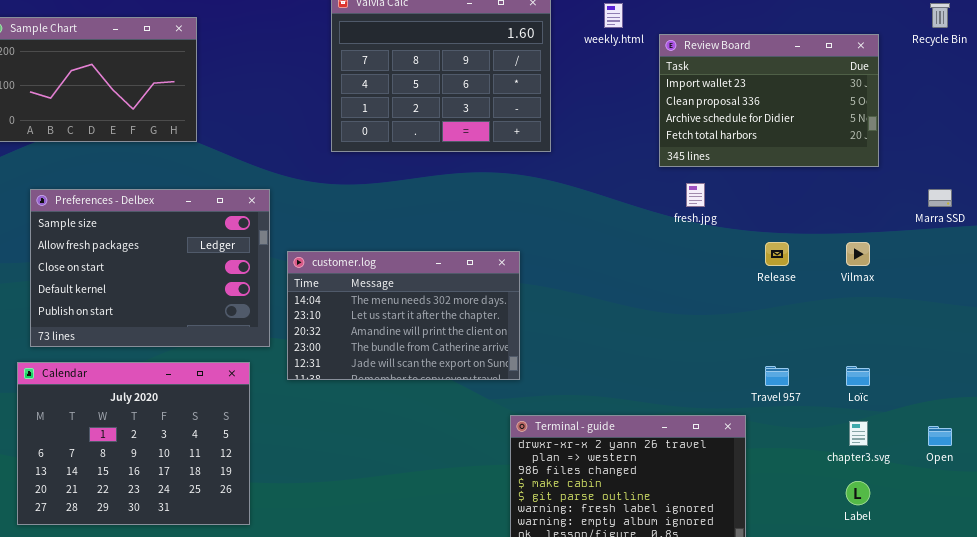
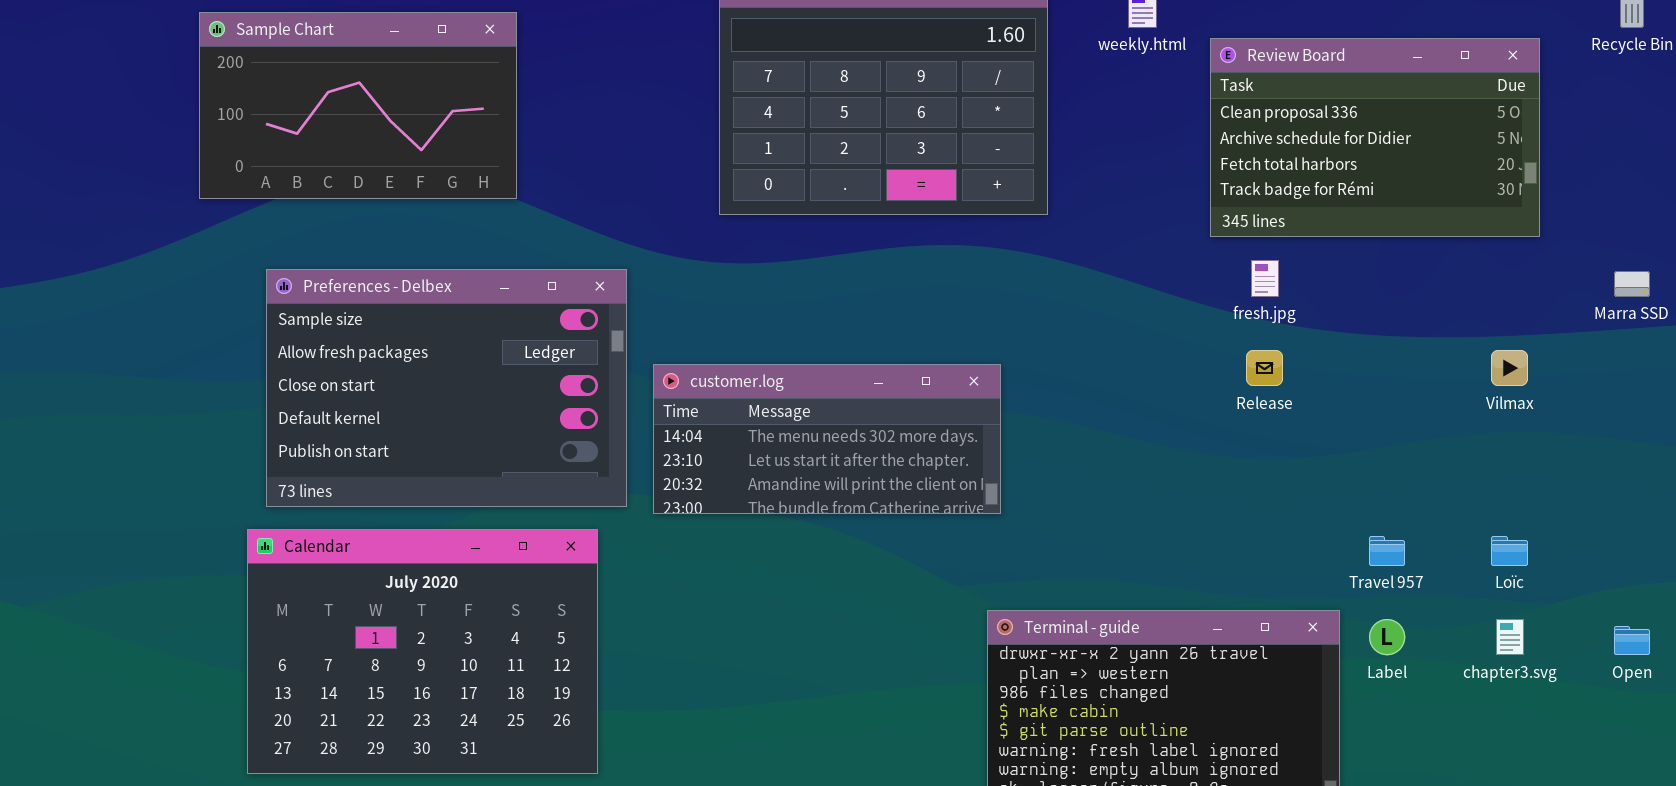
Review Board: [659,34,879,167] -> [1210,38,1540,237], scrolled down 1 row
Release: [765,242,789,266] -> [1246,350,1283,386], moved
customer.log: [287,251,520,380] -> [653,364,1001,514], resized
Label: [846,481,870,505] -> [1369,619,1405,655], moved

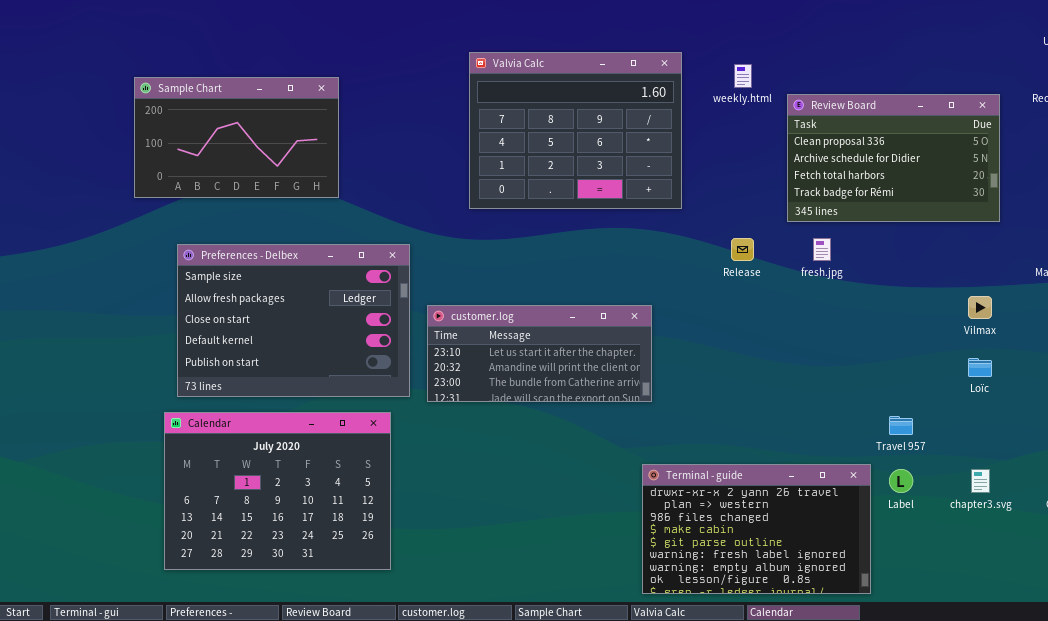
Release: [1246,350,1283,386] -> [731,238,754,261], moved
customer.log: [653,364,1001,514] -> [427,305,652,402], scrolled down 1 row
Loïc: [1491,536,1528,566] -> [968,358,992,377], moved

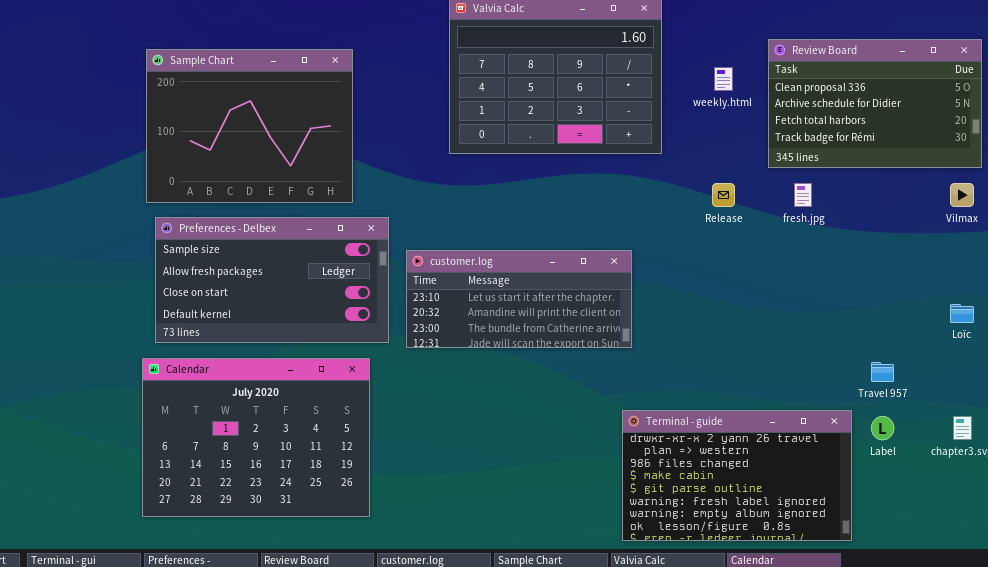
weekly.html: [734,64,752,88] -> [714,67,733,91], moved
Sample Chart: [134,77,339,198] -> [146,49,353,203], moved, resized
Preferences - Delbex: [177,244,410,397] -> [155,217,389,343], resized
Vilmax: [968,296,992,319] -> [950,183,974,207], moved

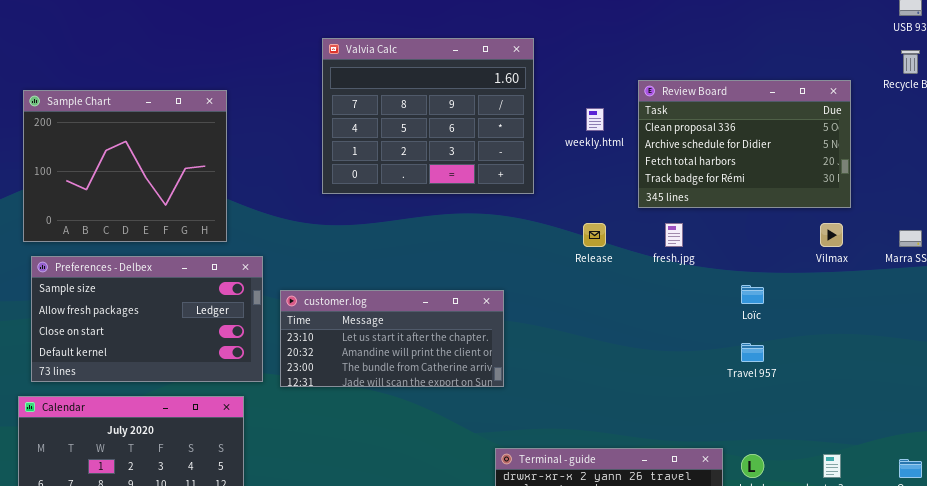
Loïc: [950,304,974,323] -> [741,285,764,304], moved
Travel 957: [871,362,894,382] -> [741,343,764,362], moved

